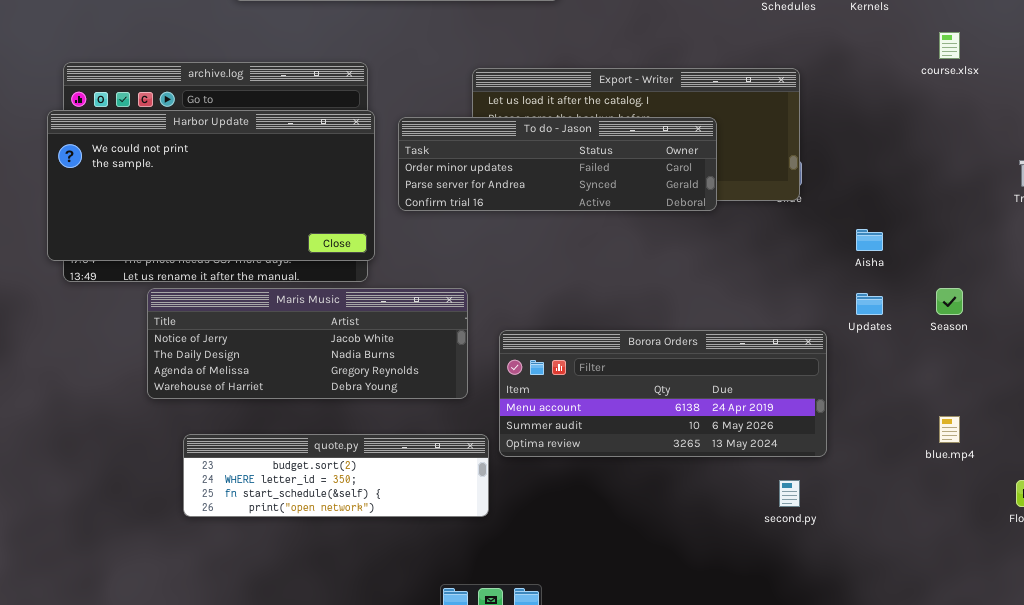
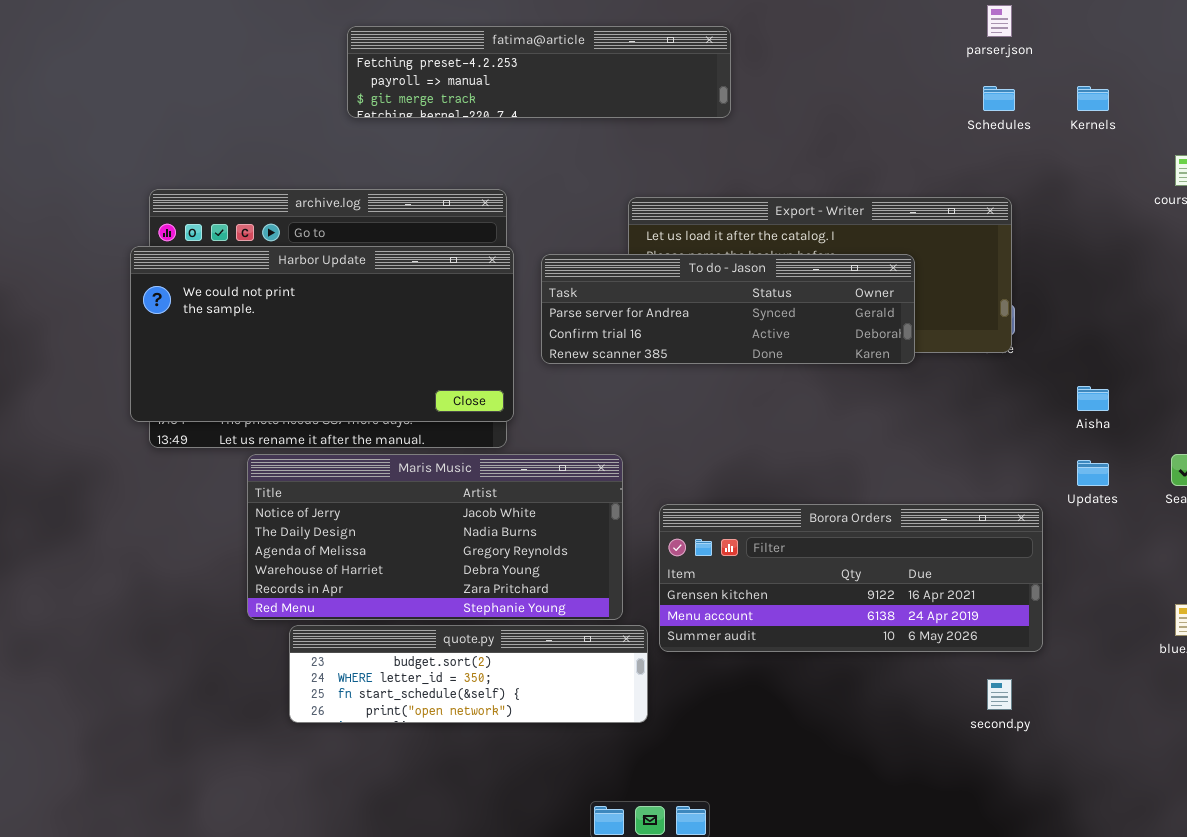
To do - Jason: [398,117,717,211] -> [541,254,915,364], scrolled down 1 row
Maris Music: [147,288,468,399] -> [247,454,623,620], resized
Borora Orders: [499,330,827,457] -> [659,504,1043,652], scrolled up 1 row

